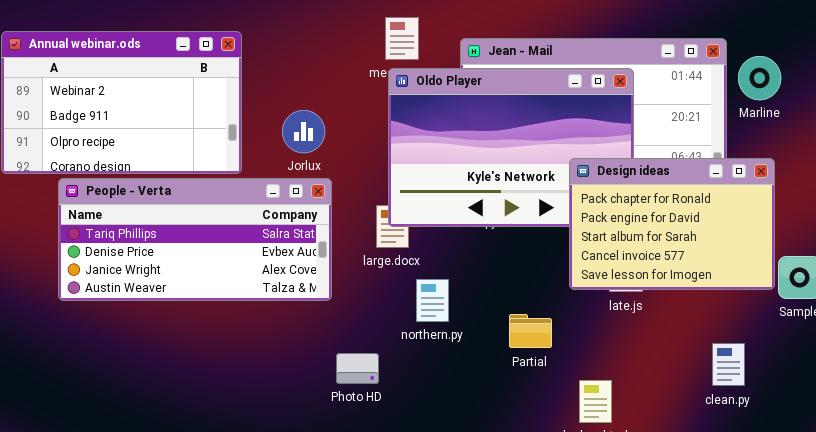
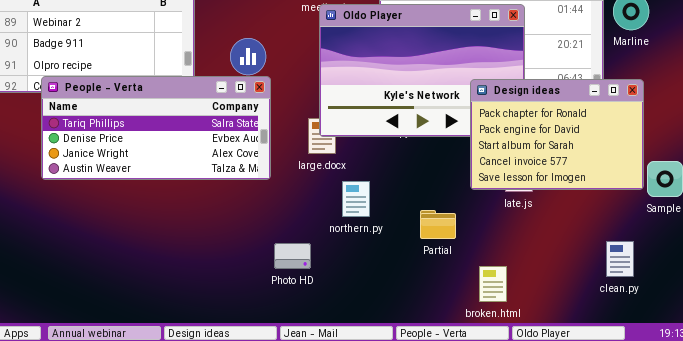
People - Verta: [58,178,332,301] -> [41,76,271,180], moved
clean.py: [712,343,745,386] -> [606,241,634,277], moved

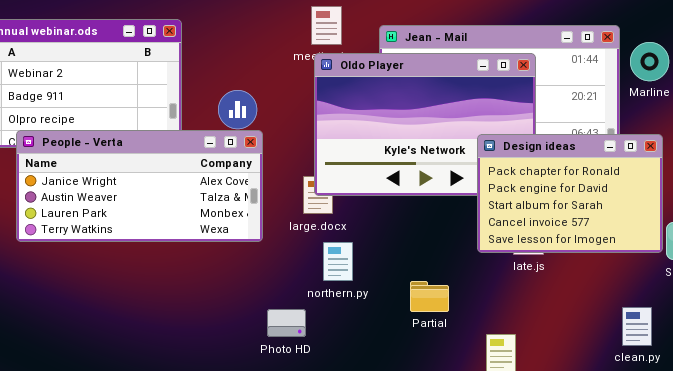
People - Verta: [41,76,271,180] -> [16,130,263,242], scrolled down 2 rows
northern.py: [342,181,370,217] -> [323,242,353,281], moved
Partial: [420,210,456,239] -> [410,281,449,312], moved

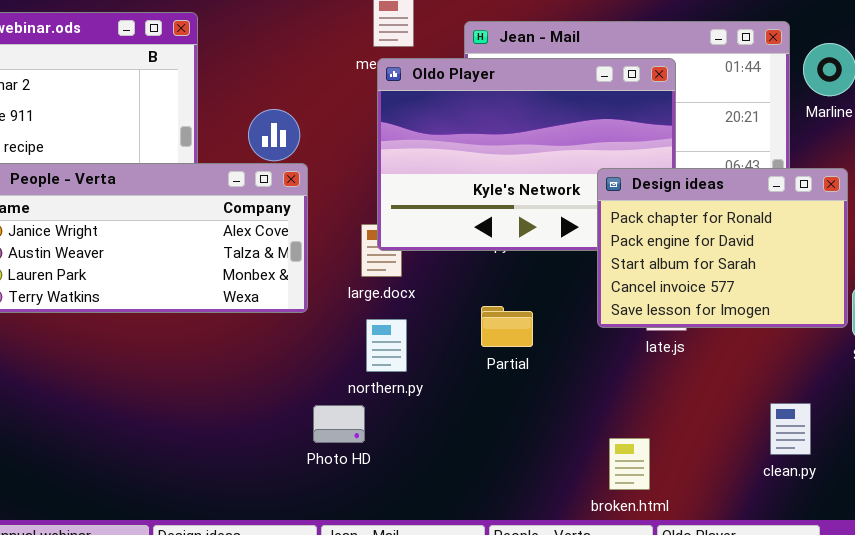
northern.py: [323,242,353,281] -> [366,319,407,372], moved
Partial: [410,281,449,312] -> [481,306,533,347], moved
clean.py: [622,307,652,346] -> [770,403,811,455], moved

